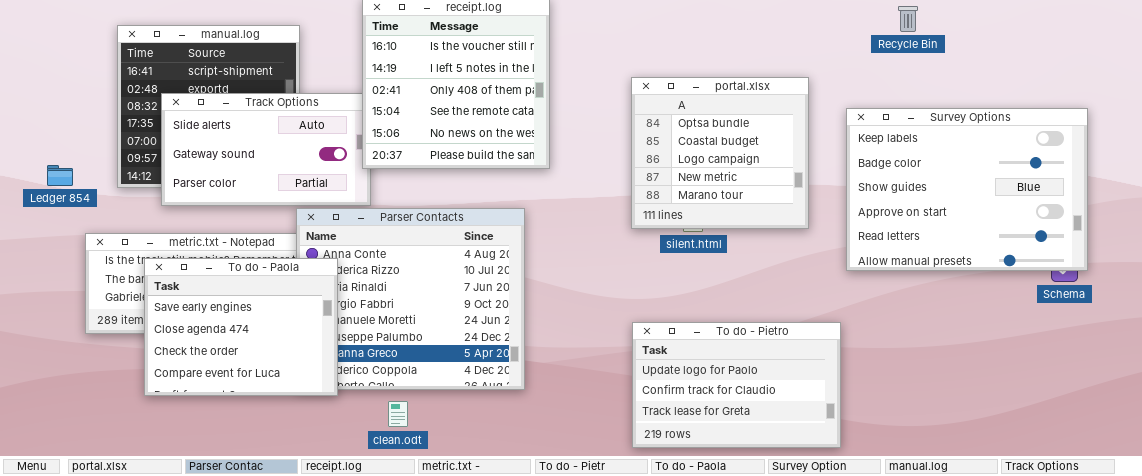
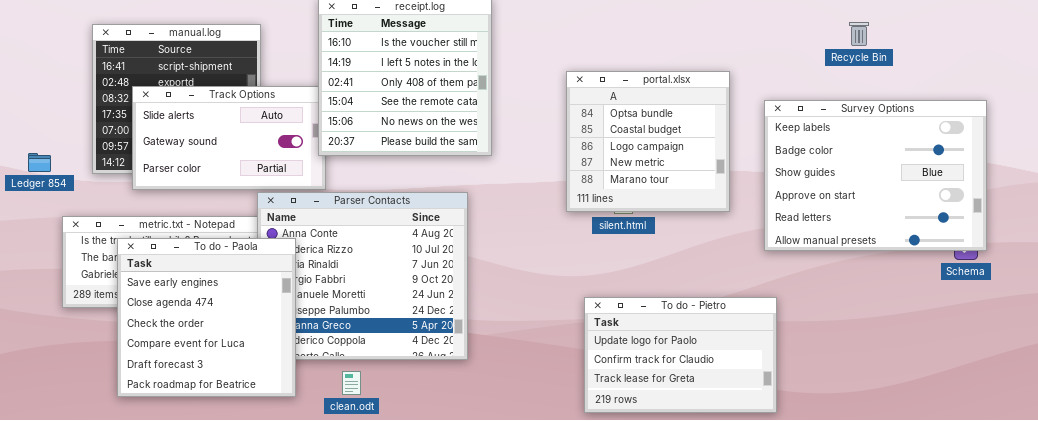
Recycle Bin: [898,6,918,32] -> [849,22,869,46], moved
To do - Paola: [144,258,338,396] -> [117,238,296,397], resized
To do - Pietro: [632,322,841,448] -> [584,297,777,413], moved

